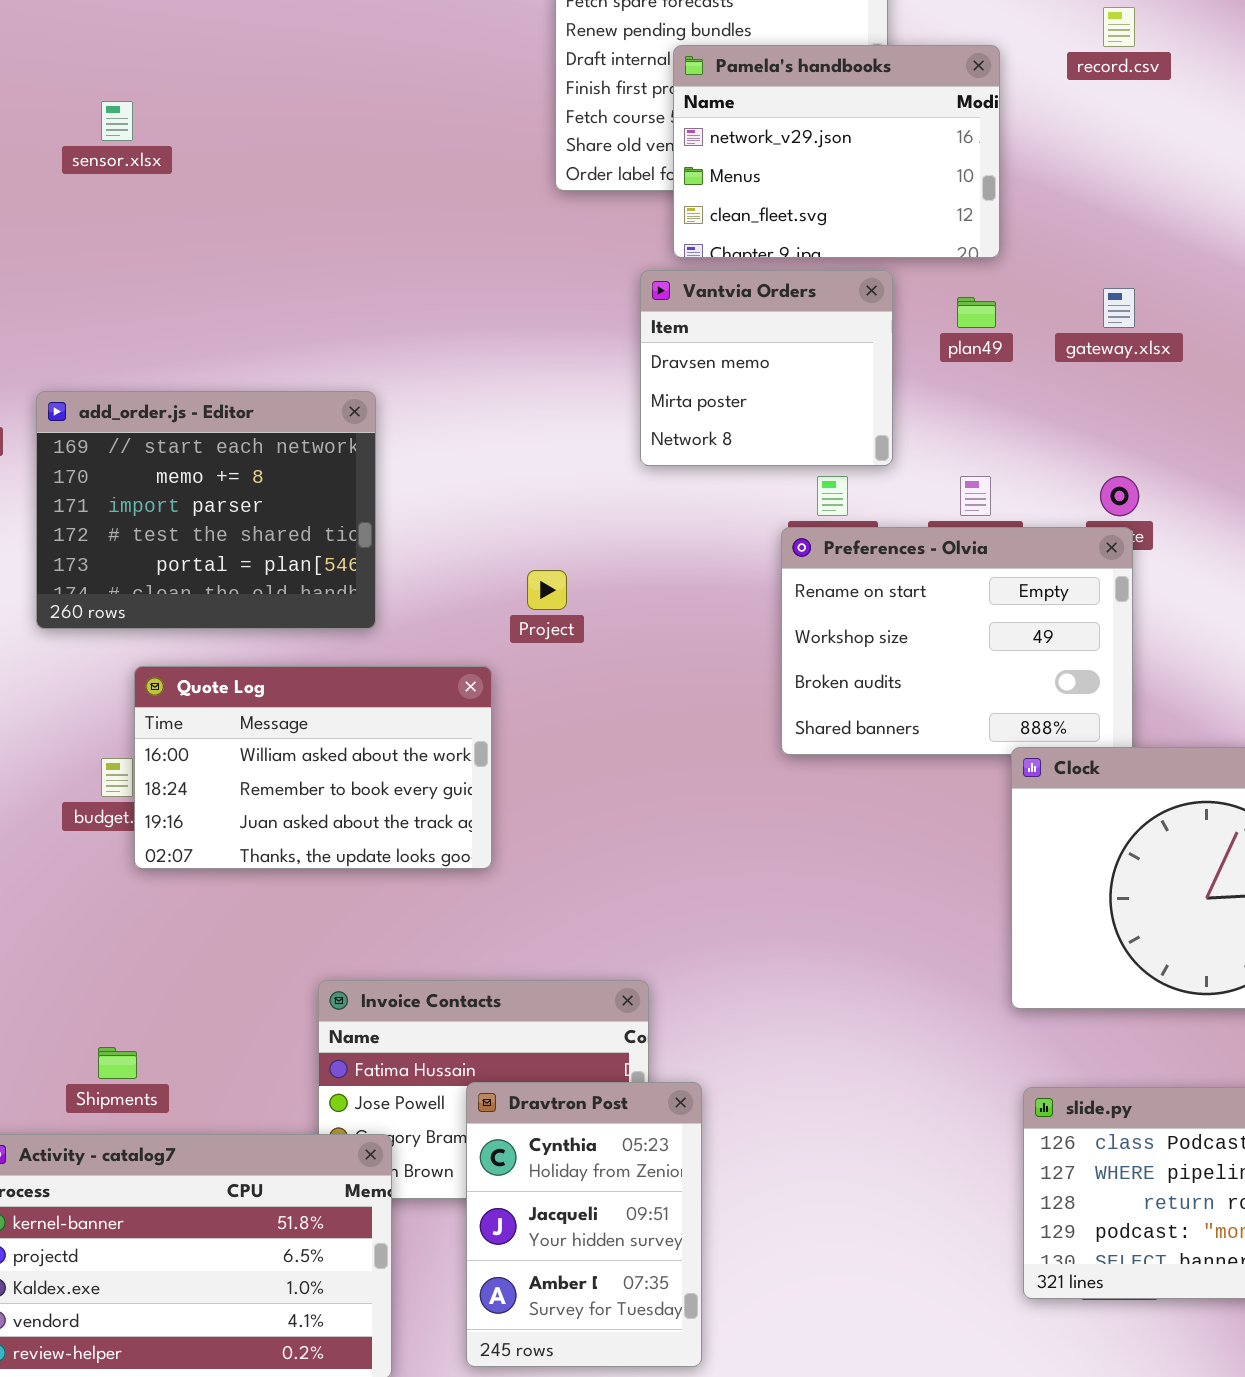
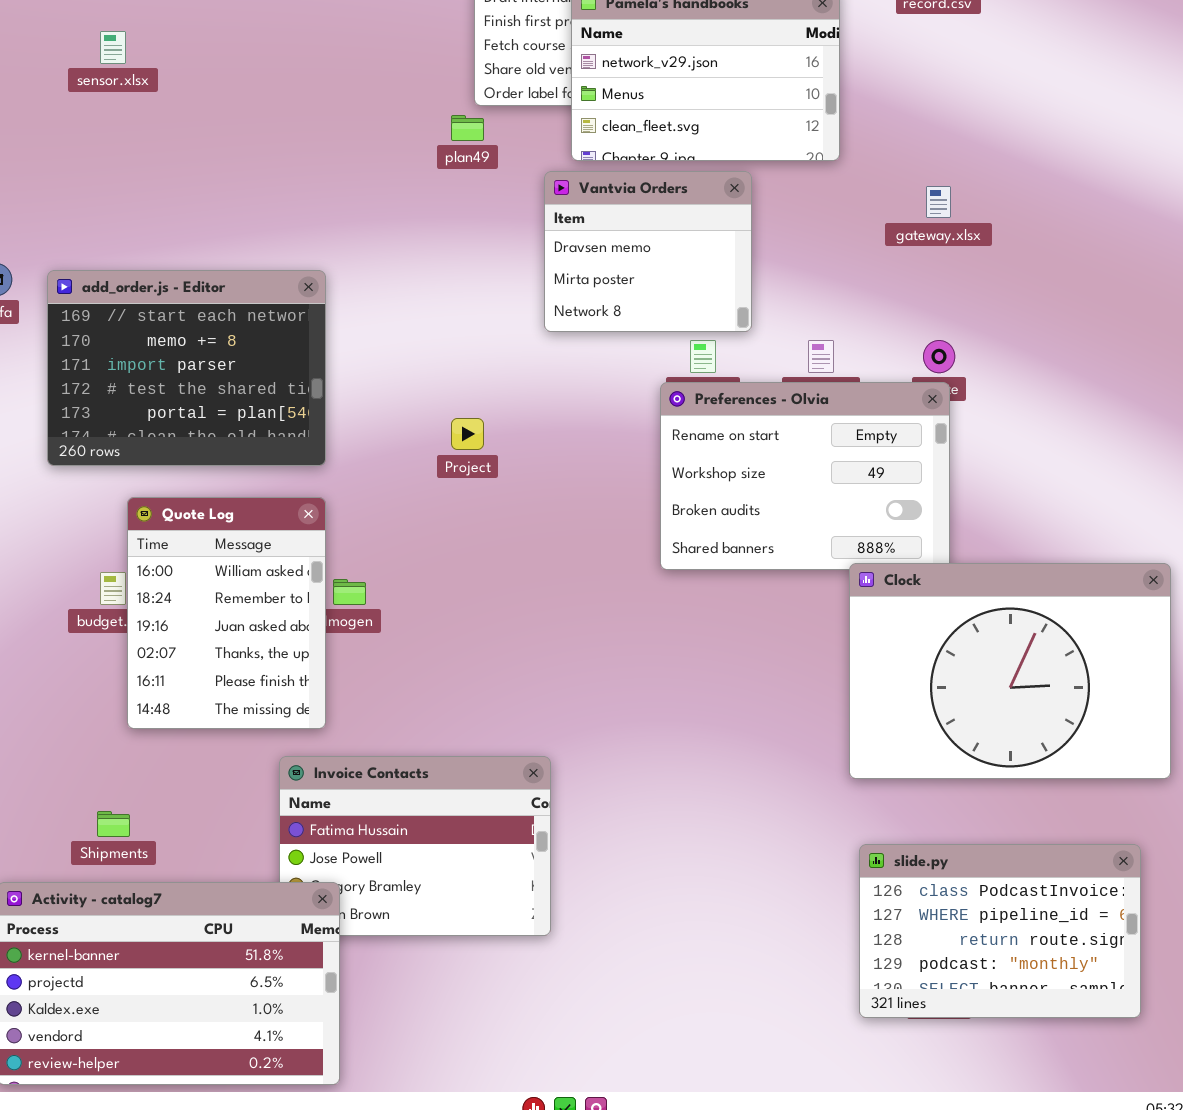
plan49: [957,297,996,328] -> [451,115,484,141], moved
Quote Log: [134,666,492,869] -> [127,497,326,729], resized
Dravtron Post: [466,1082,702,1367] -> none, closed

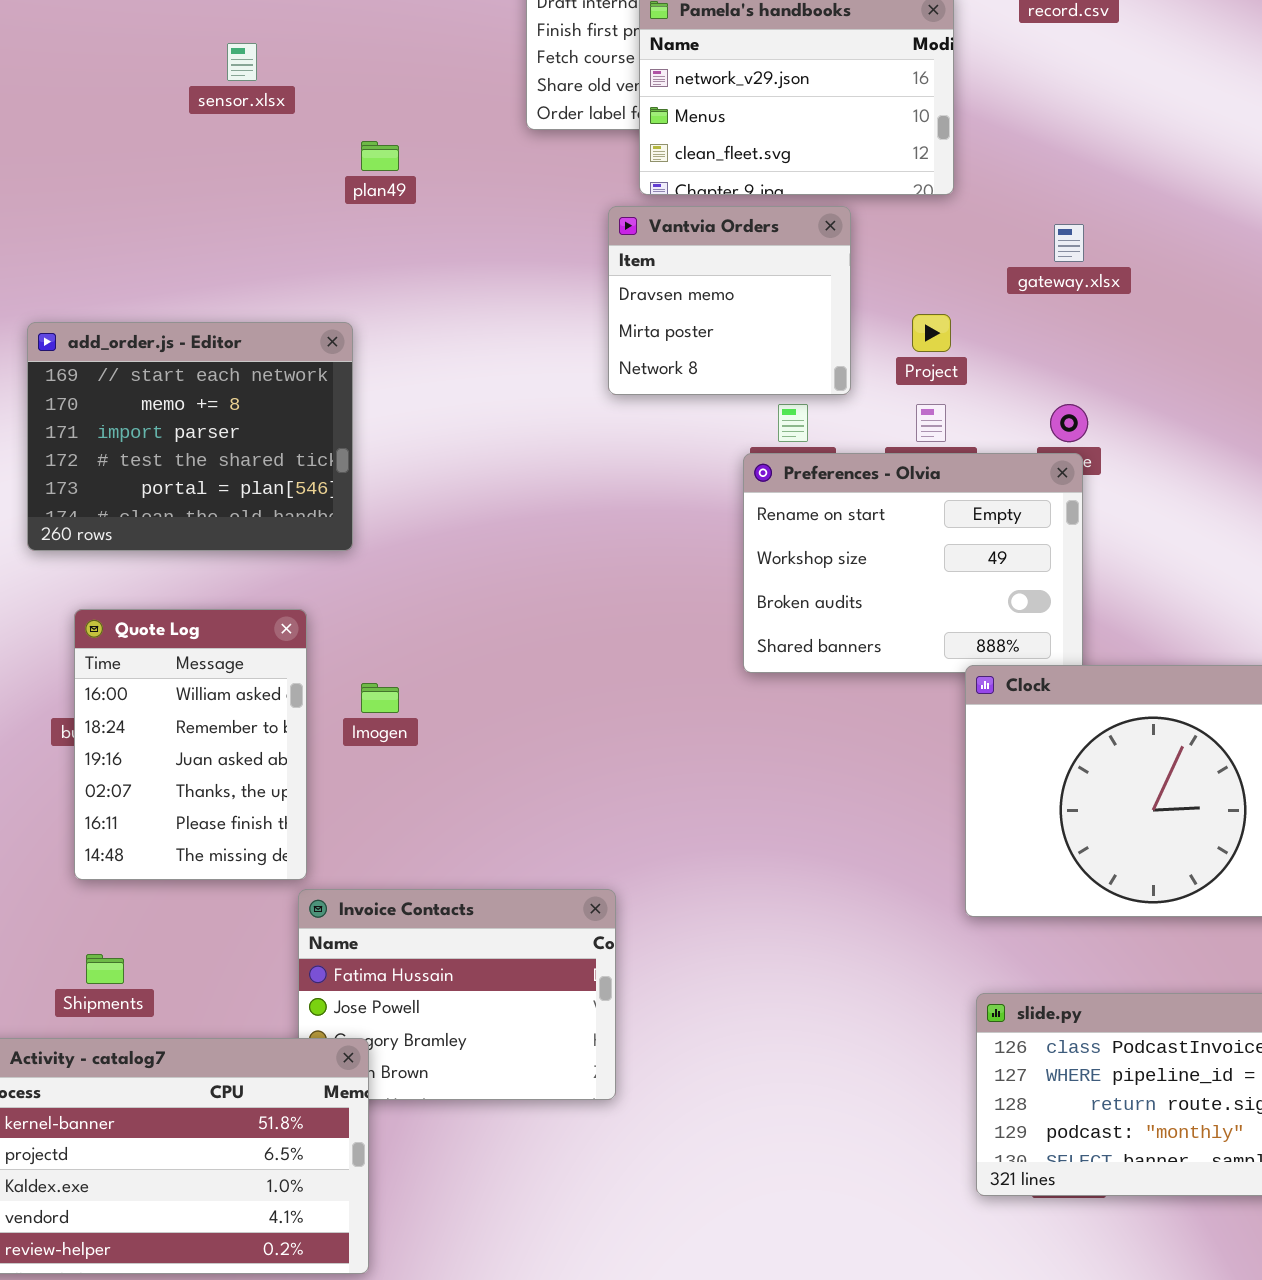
sensor.xlsx: [100,31,126,64] -> [227,43,257,81], moved
plan49: [451,115,484,141] -> [361,141,399,171], moved
Project: [451,418,484,450] -> [912,314,951,352], moved
Quote Log: [127,497,326,729] -> [74,609,307,880], moved

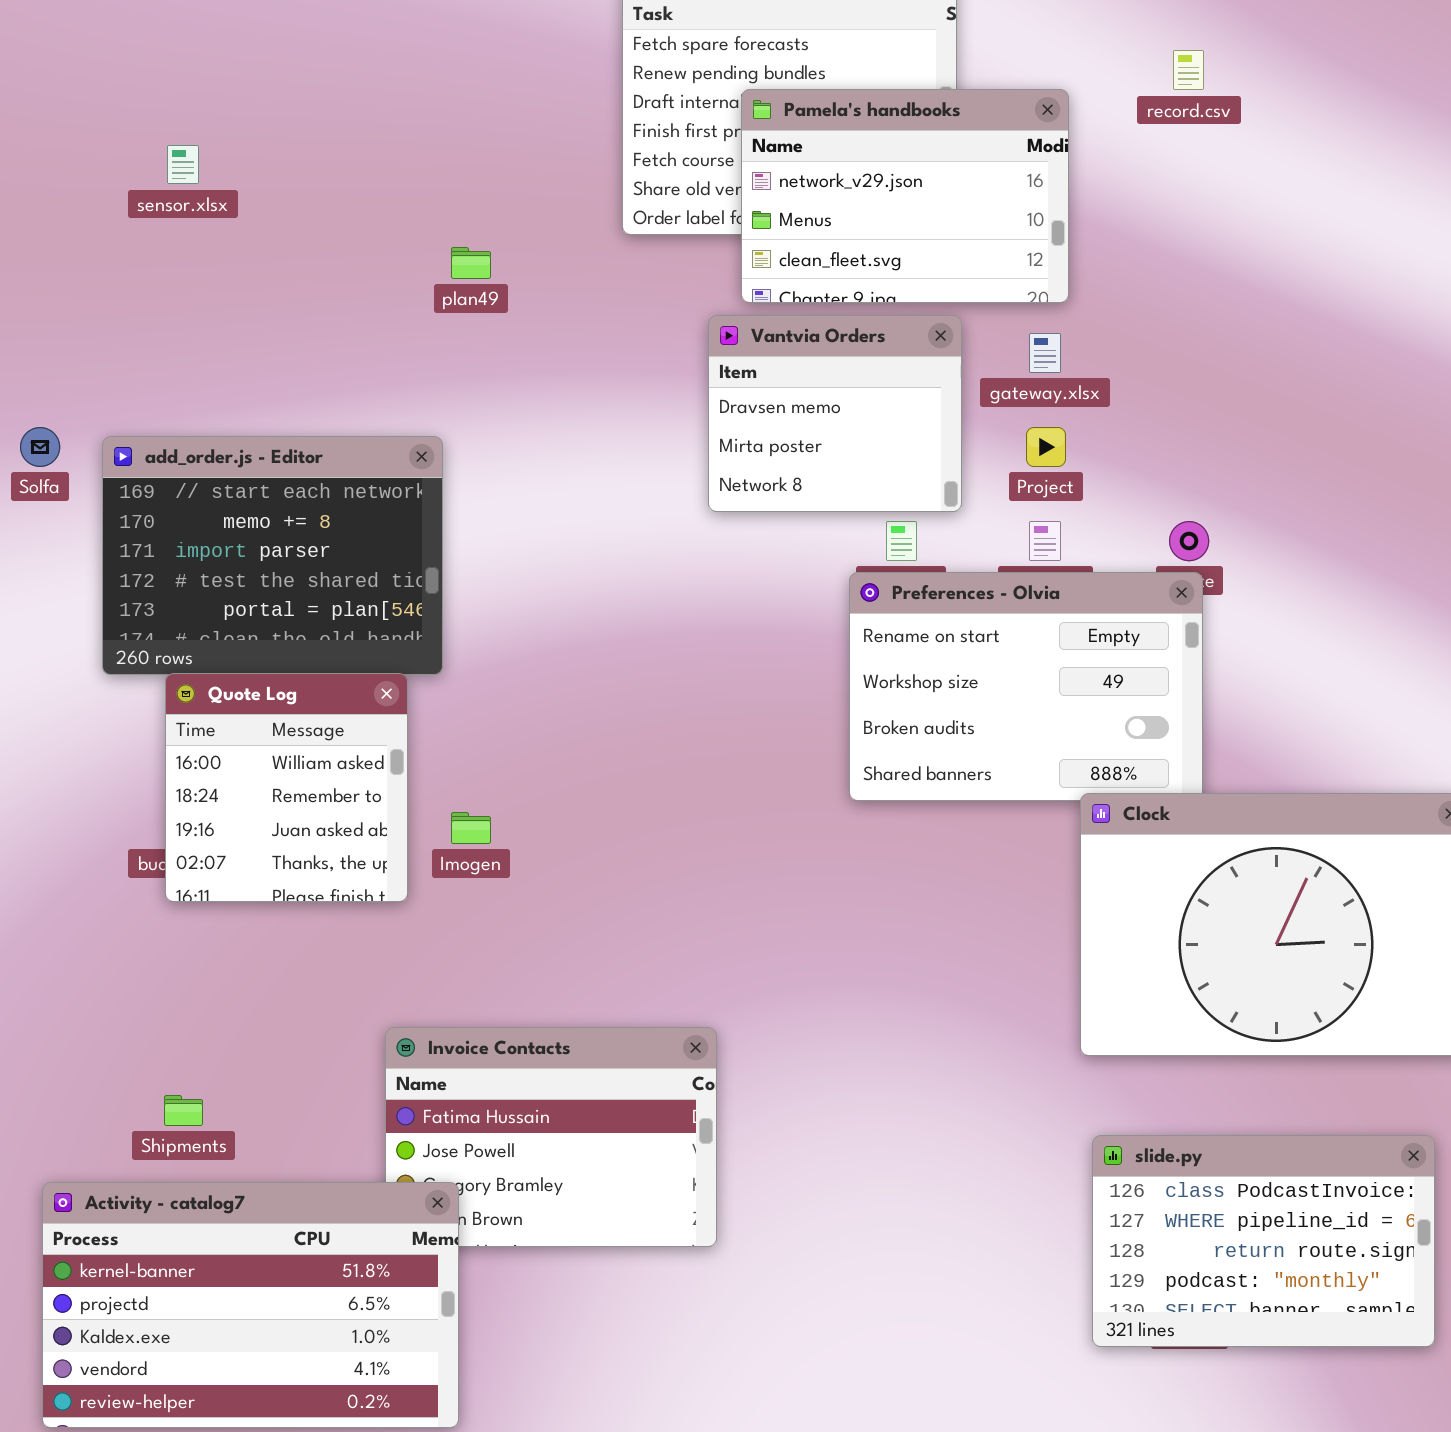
sensor.xlsx: [227,43,257,81] -> [167,145,199,184], moved
gateway.xlsx: [1054,224,1084,262] -> [1029,333,1061,373], moved
Quote Log: [74,609,307,880] -> [165,673,408,902], moved, resized

